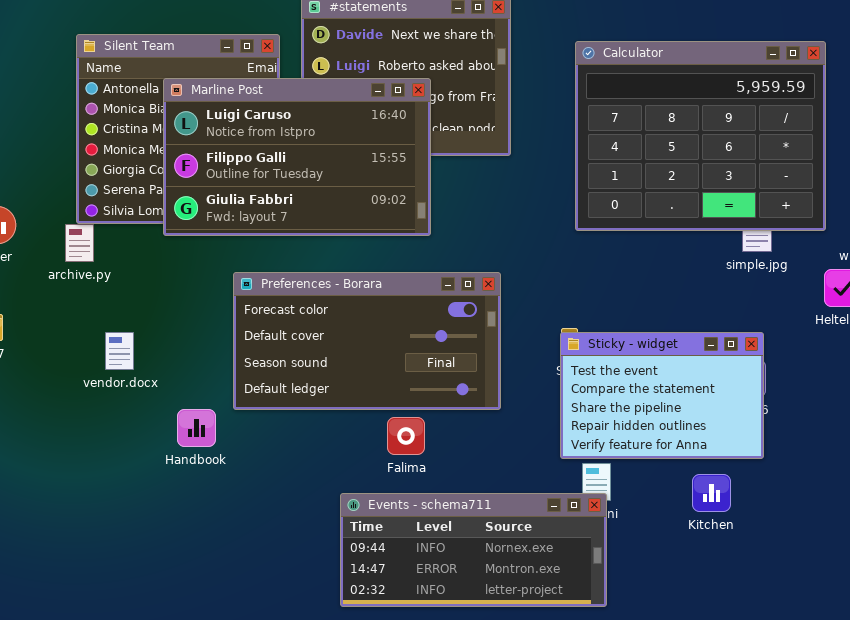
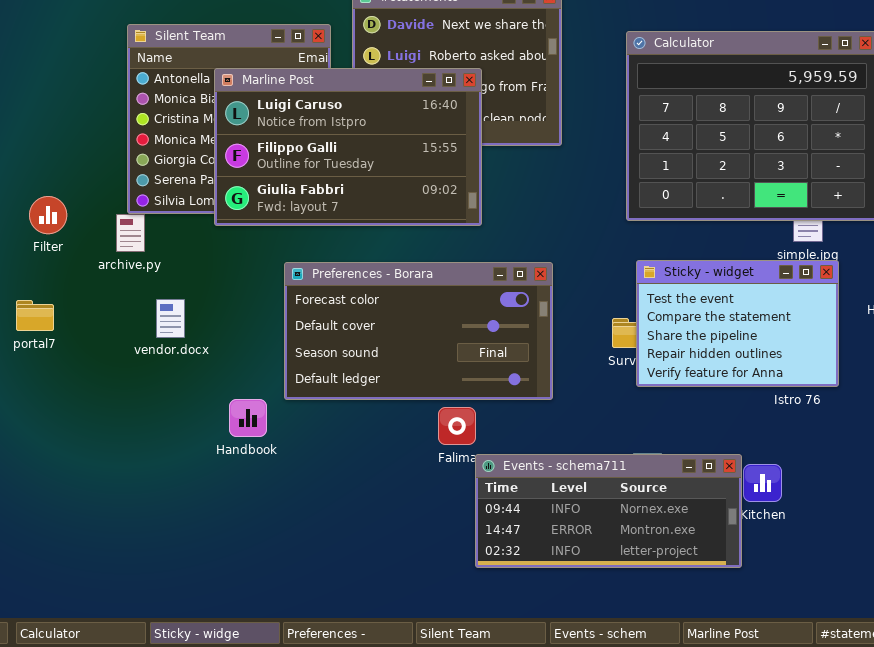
vendor.docx: [105,332,134,370] -> [156,299,185,338], moved
Sticky - widget: [560,332,764,459] -> [636,260,839,387], moved
Events - schema711: [340,493,607,607] -> [475,454,742,568], moved

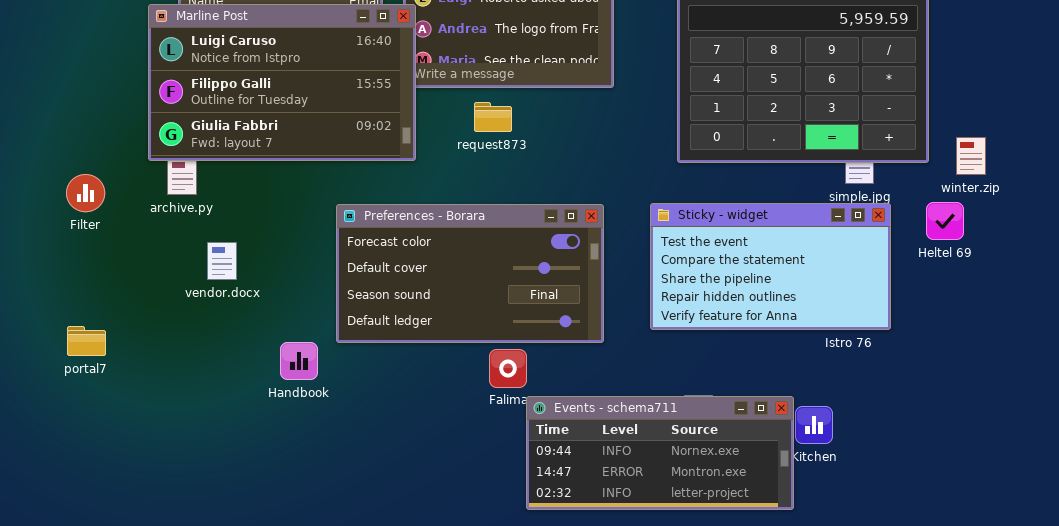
Marline Post: [214,68,482,226] -> [148,4,416,161], moved
Filter: [29,196,67,234] -> [66,174,105,212], moved
Sticky - widget: [636,260,839,387] -> [650,203,891,330], resized
portal7: [16,300,54,331] -> [67,326,106,356], moved

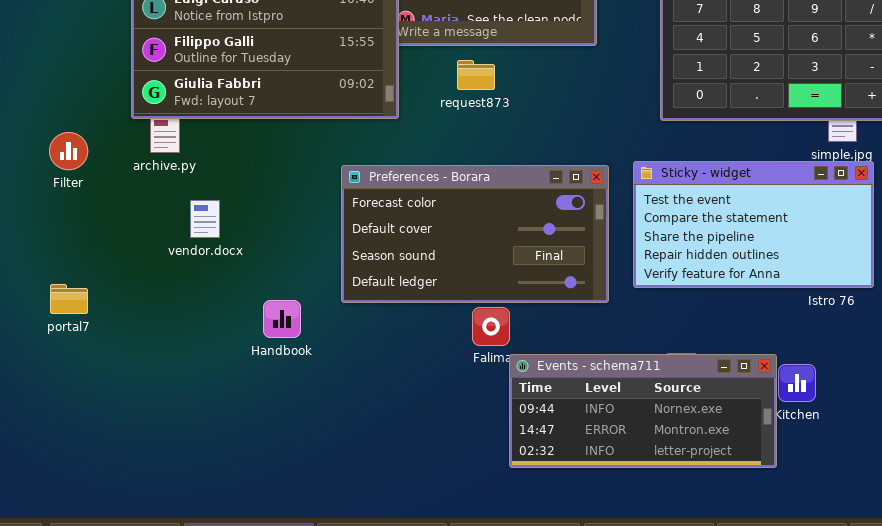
Preferences - Borara: [336,204,604,343] -> [341,165,609,303], moved

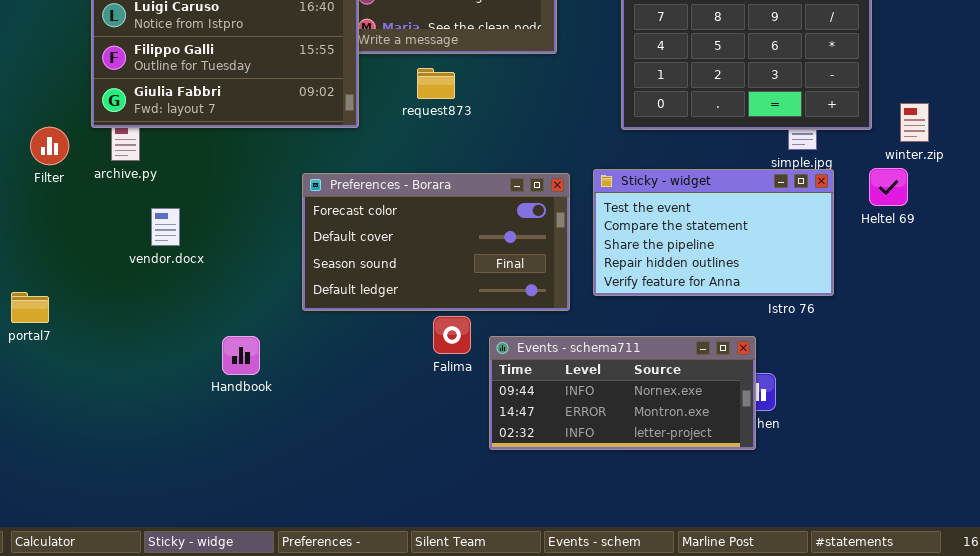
Filter: [49,132,88,170] -> [30,127,69,165], moved
Handbook: [263,300,301,338] -> [222,336,260,375], moved
Events - schema711: [509,354,777,468] -> [489,336,756,450], moved

